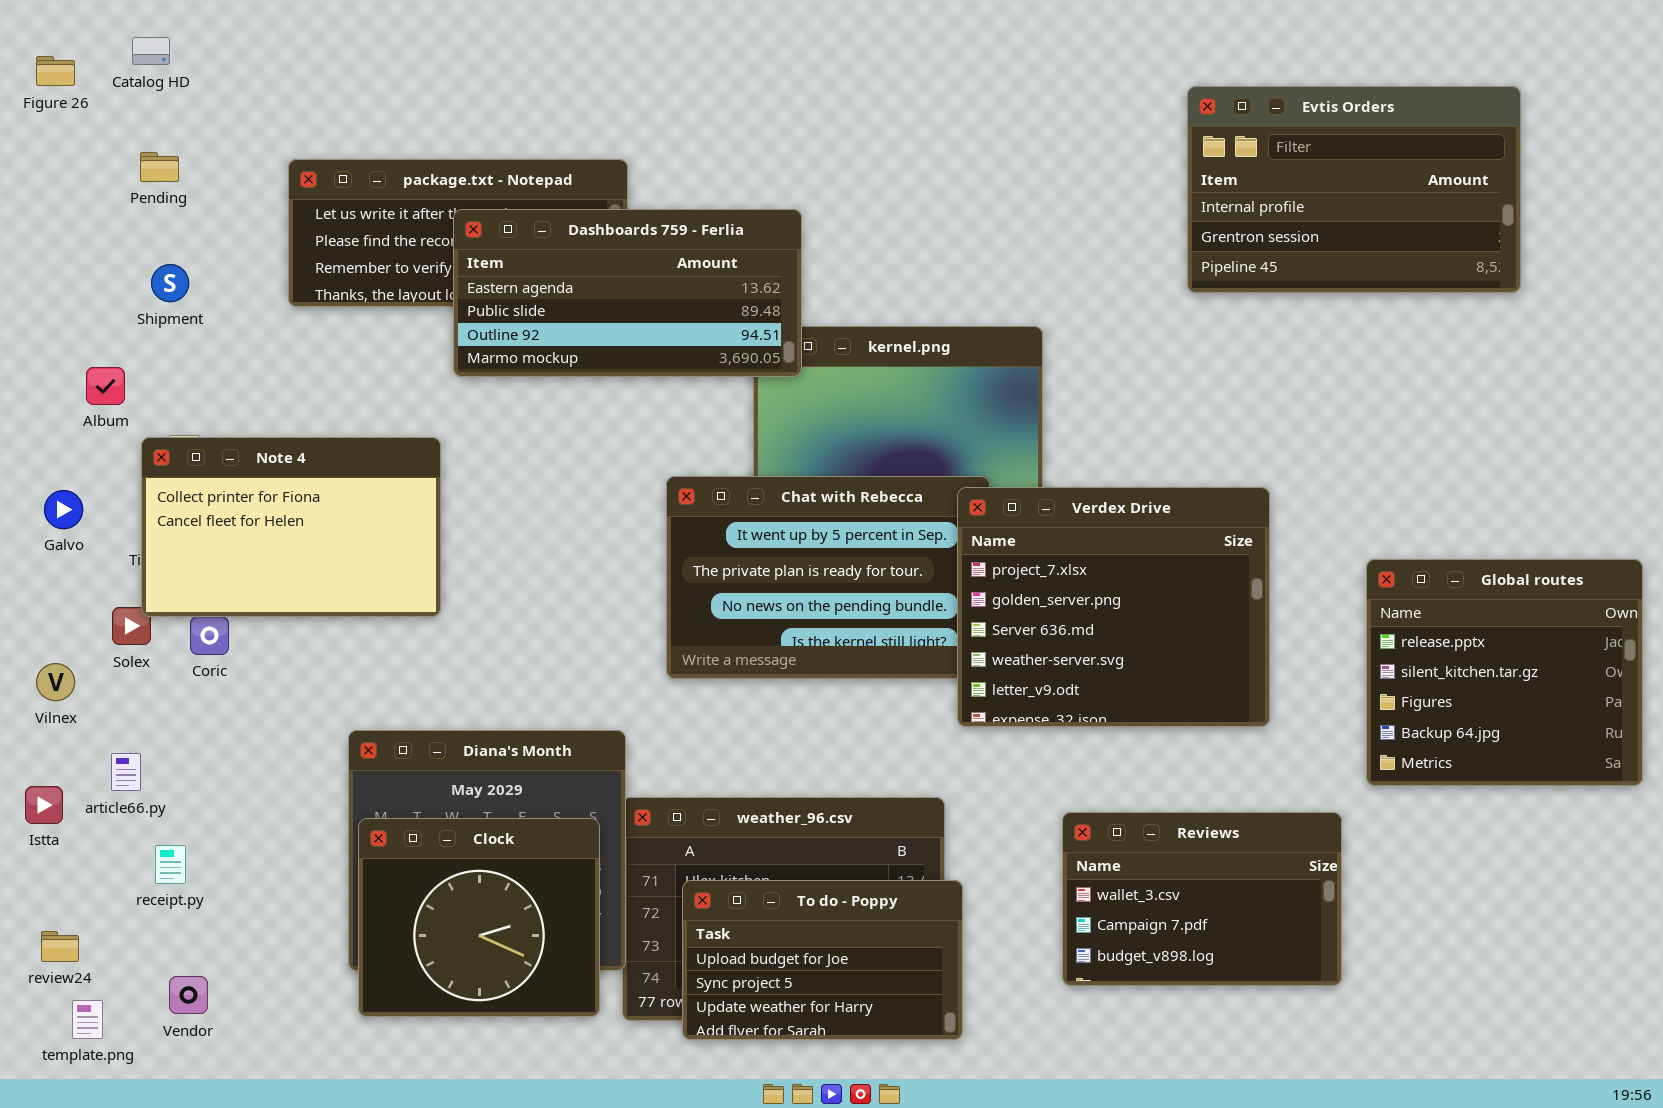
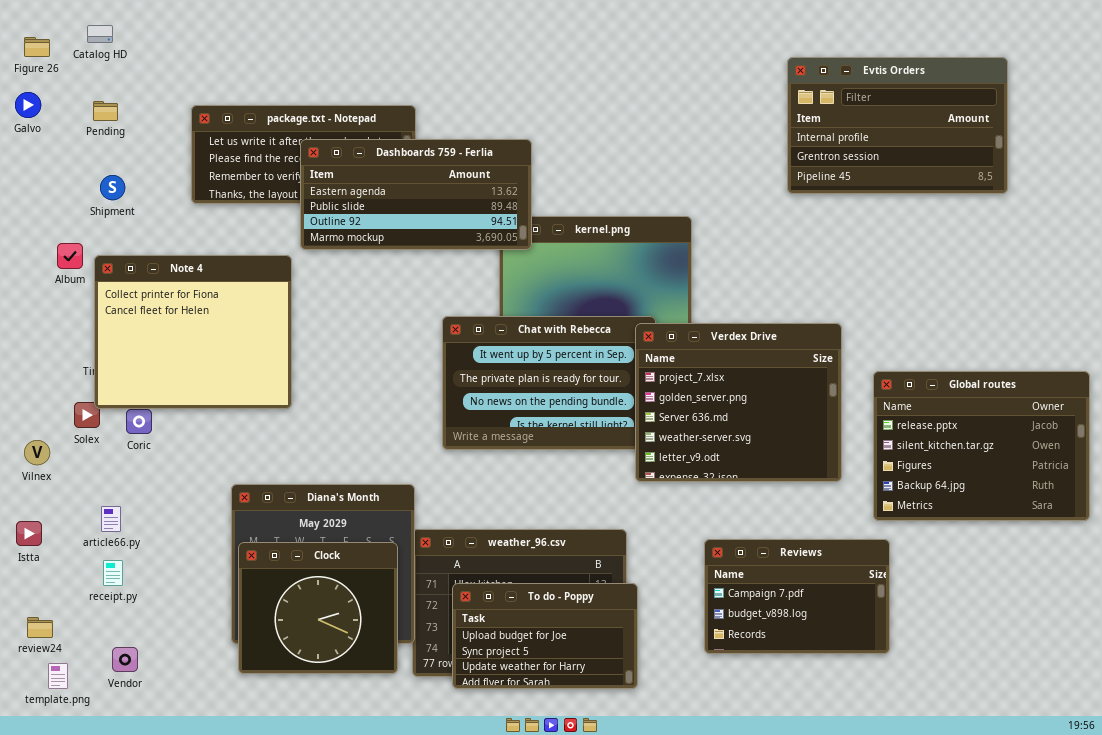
Note 4: [141,437,441,617] -> [94,255,292,409], resized
Galvo: [44,490,83,529] -> [15,92,41,118], moved
Global routes: [1366,559,1643,786] -> [873,371,1090,521], resized
article66.py: [111,753,141,791] -> [101,506,121,532], moved
Reviews: [1062,812,1342,986] -> [704,539,890,654], scrolled down 1 row

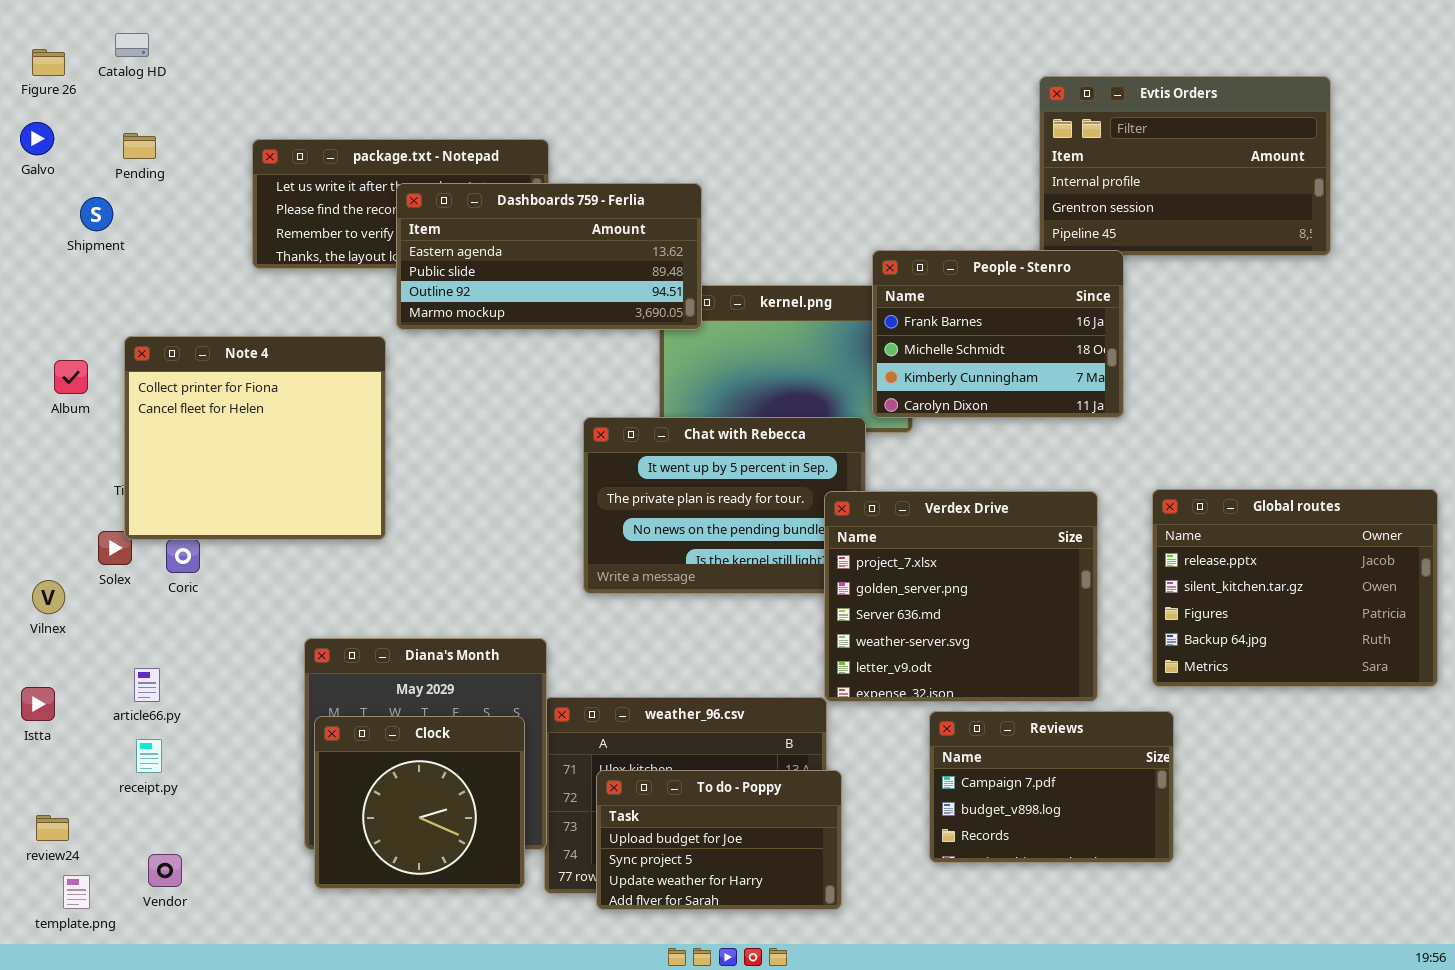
Shipment: [100,175,125,200] -> [80,197,113,231], moved
People - Stenro: none -> [872,250,1124,418], opened
Album: [57,243,83,269] -> [54,360,88,394], moved
Verdex Drive: [635,323,842,482] -> [824,491,1098,702], moved

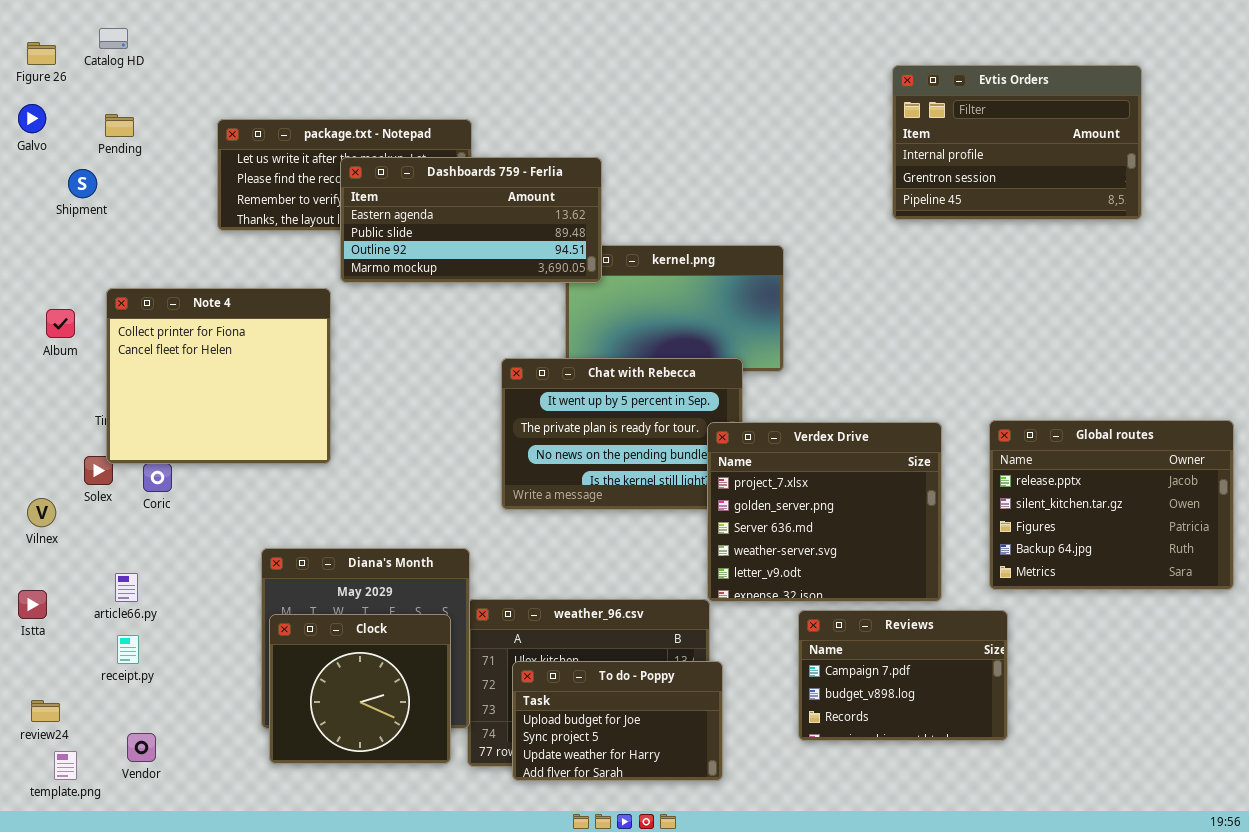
People - Stenro: [872,250,1124,418] -> none, closed

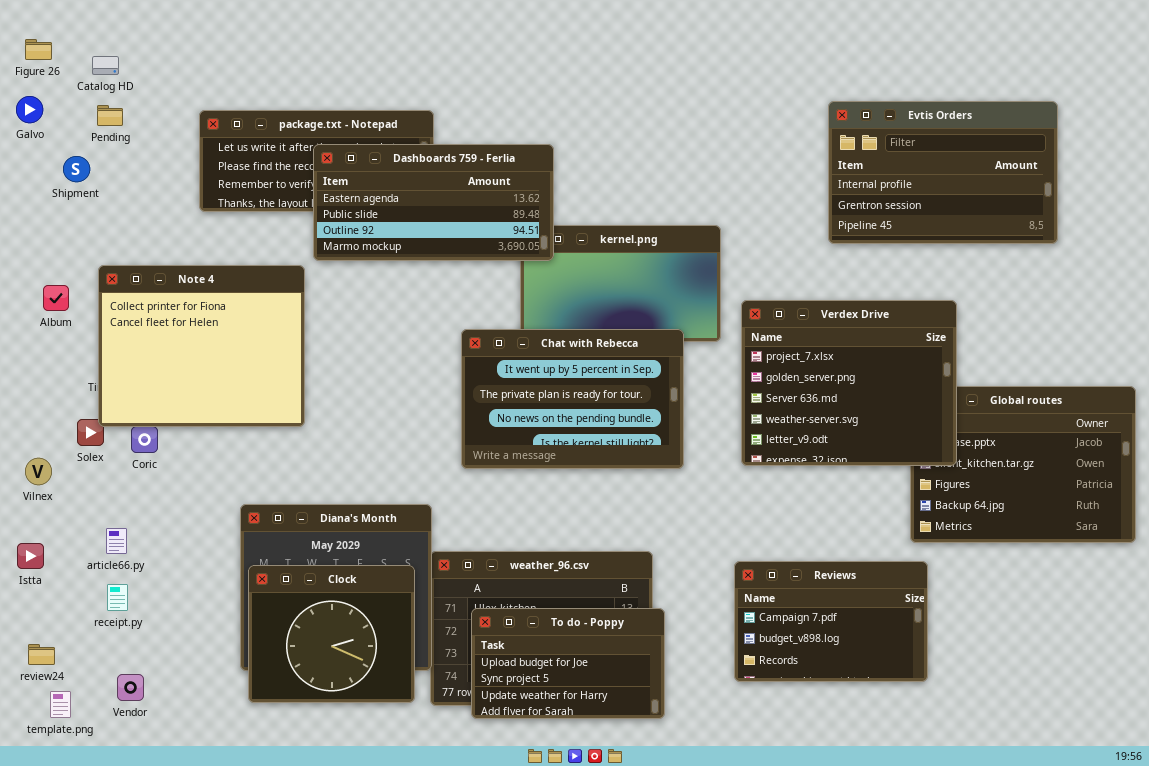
Catalog HD: [99,28,128,49] -> [92,56,119,75], moved
Evtis Orders: [892,65,1142,220] -> [828,101,1058,244], moved
Verdex Drive: [707,422,942,602] -> [741,300,957,466], moved

